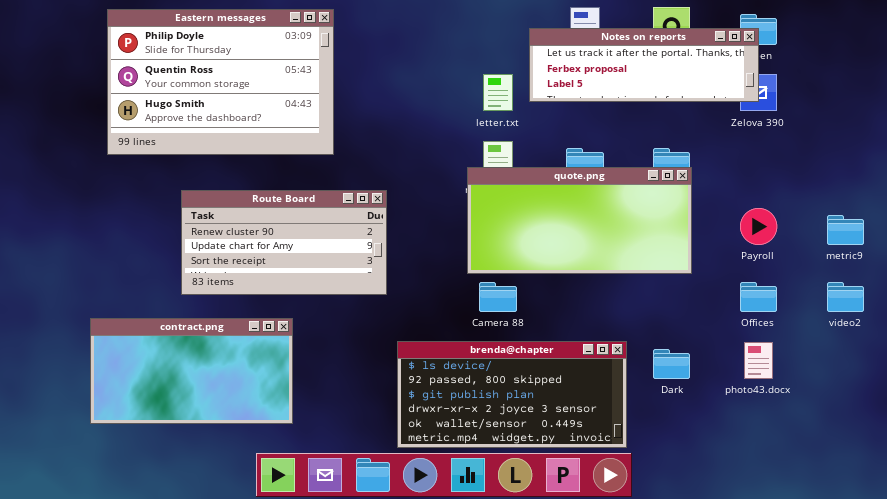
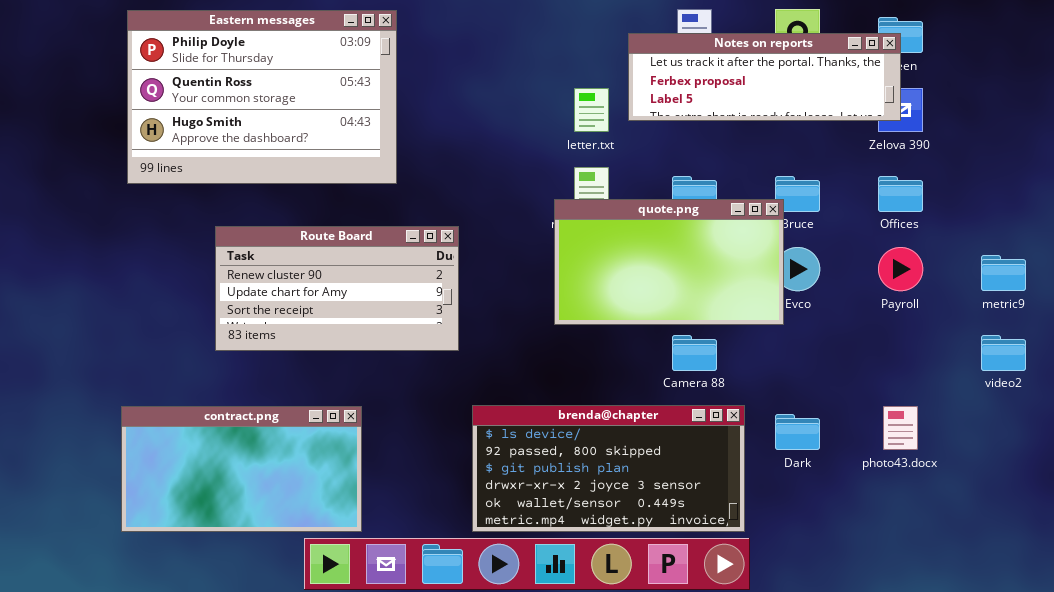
quote.png: [467,167,692,274] -> [554,199,784,325], resized
Camera 88: [479,282,517,312] -> [672,335,717,371], moved
Offices: [740,282,777,312] -> [878,176,923,212], moved
contract.png: [90,318,293,424] -> [121,406,362,532], moved

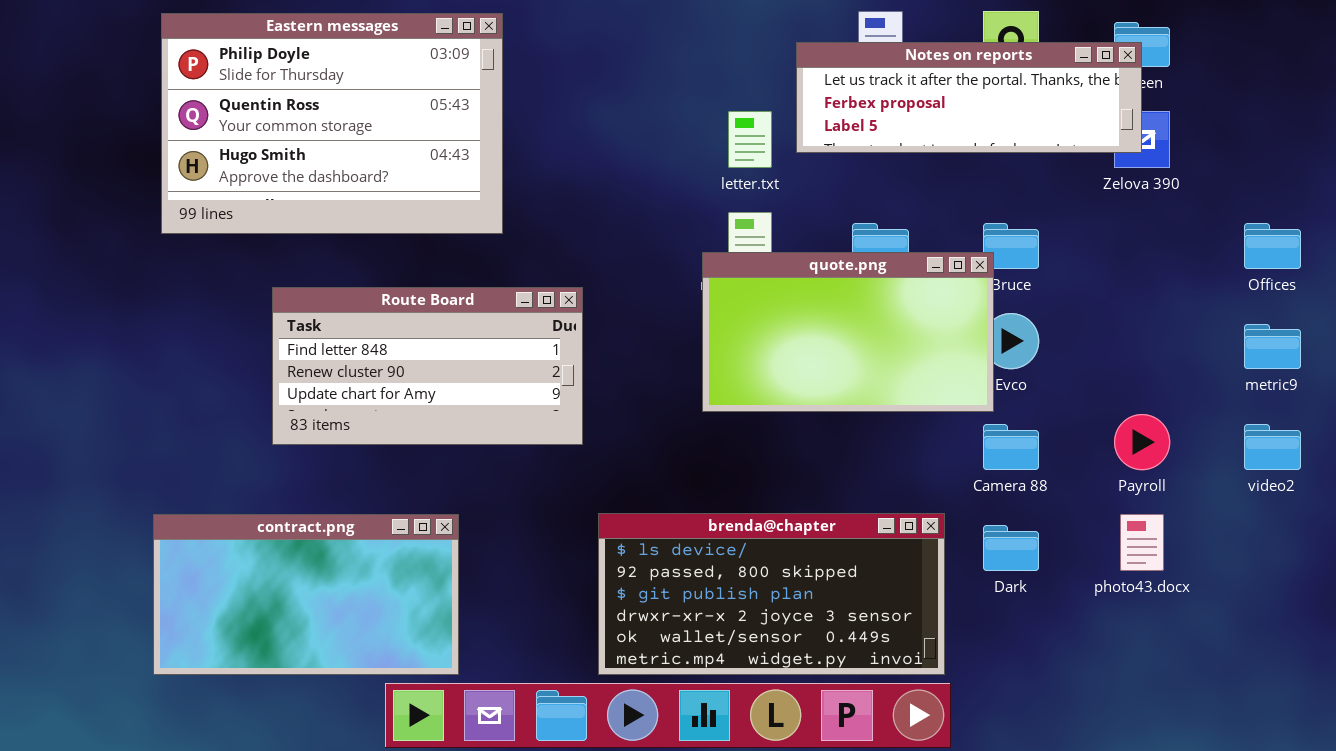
Offices: [878,176,923,212] -> [1244,223,1301,269], moved
Route Board: [215,226,459,351] -> [272,287,583,445], scrolled up 1 row
Payroll: [878,247,923,291] -> [1114,414,1170,470], moved
Camera 88: [672,335,717,371] -> [983,424,1039,470], moved

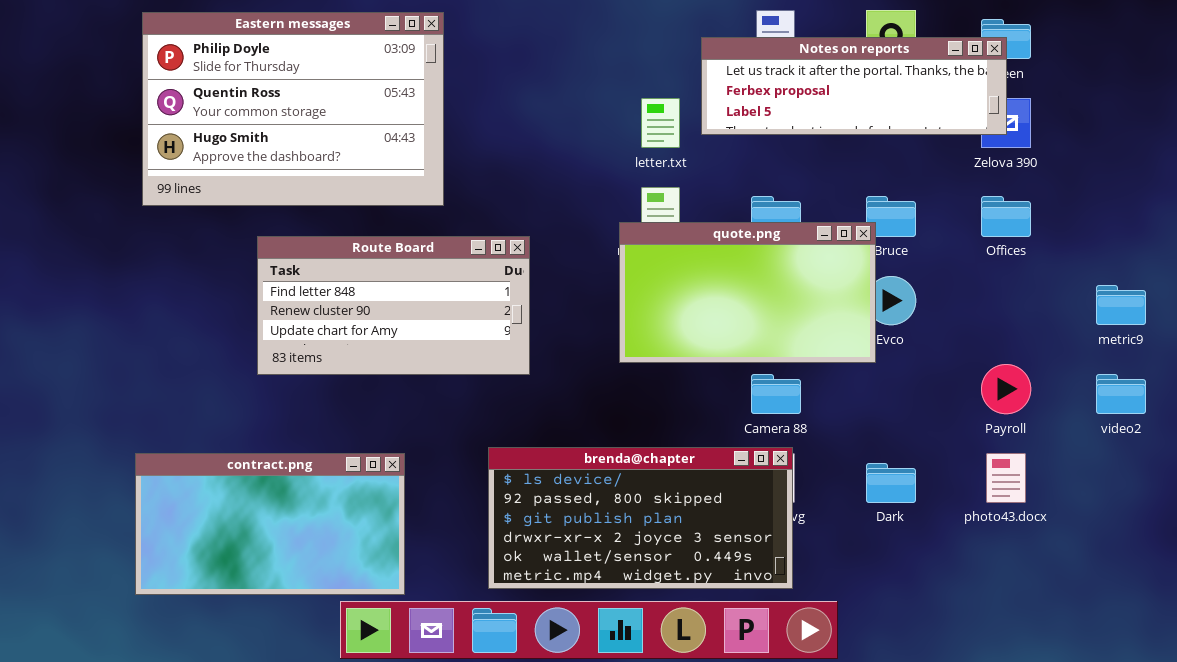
Offices: [1244,223,1301,269] -> [981,196,1031,237], moved
Route Board: [272,287,583,445] -> [257,236,530,375], moved
Camera 88: [983,424,1039,470] -> [751,374,801,414], moved
brenda@chapter: [598,513,945,675] -> [488,447,793,589], moved

